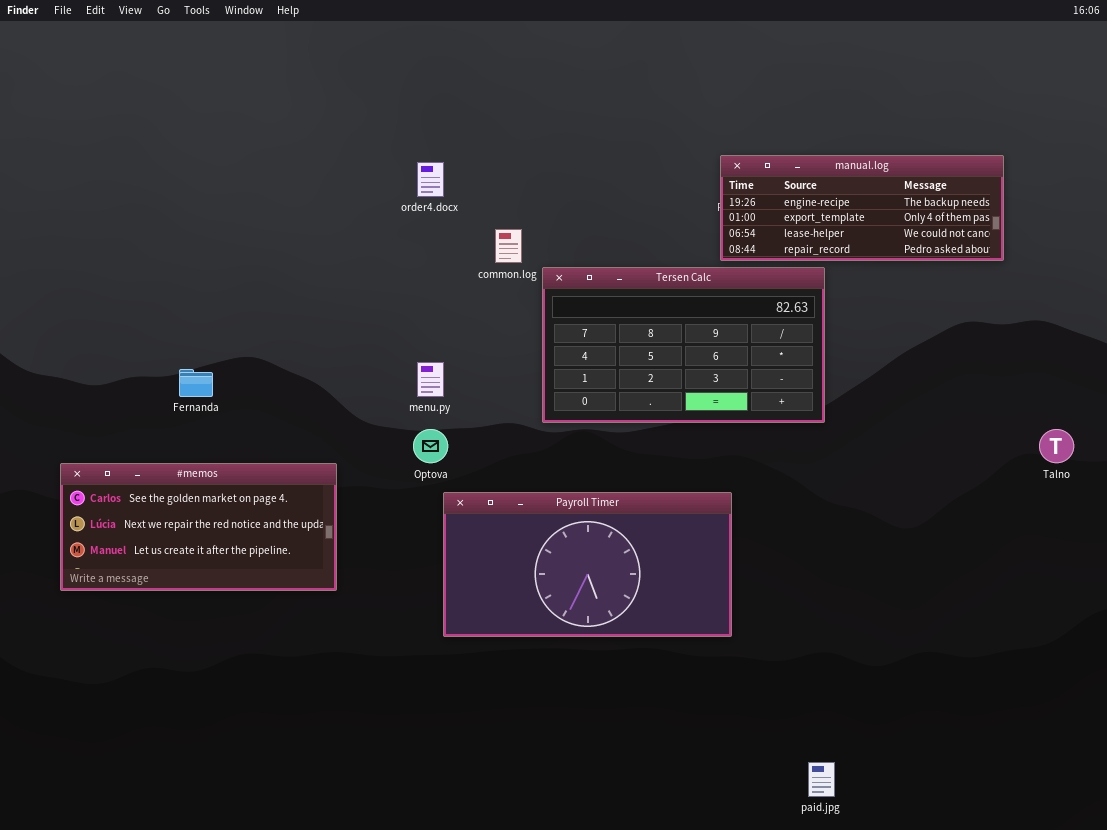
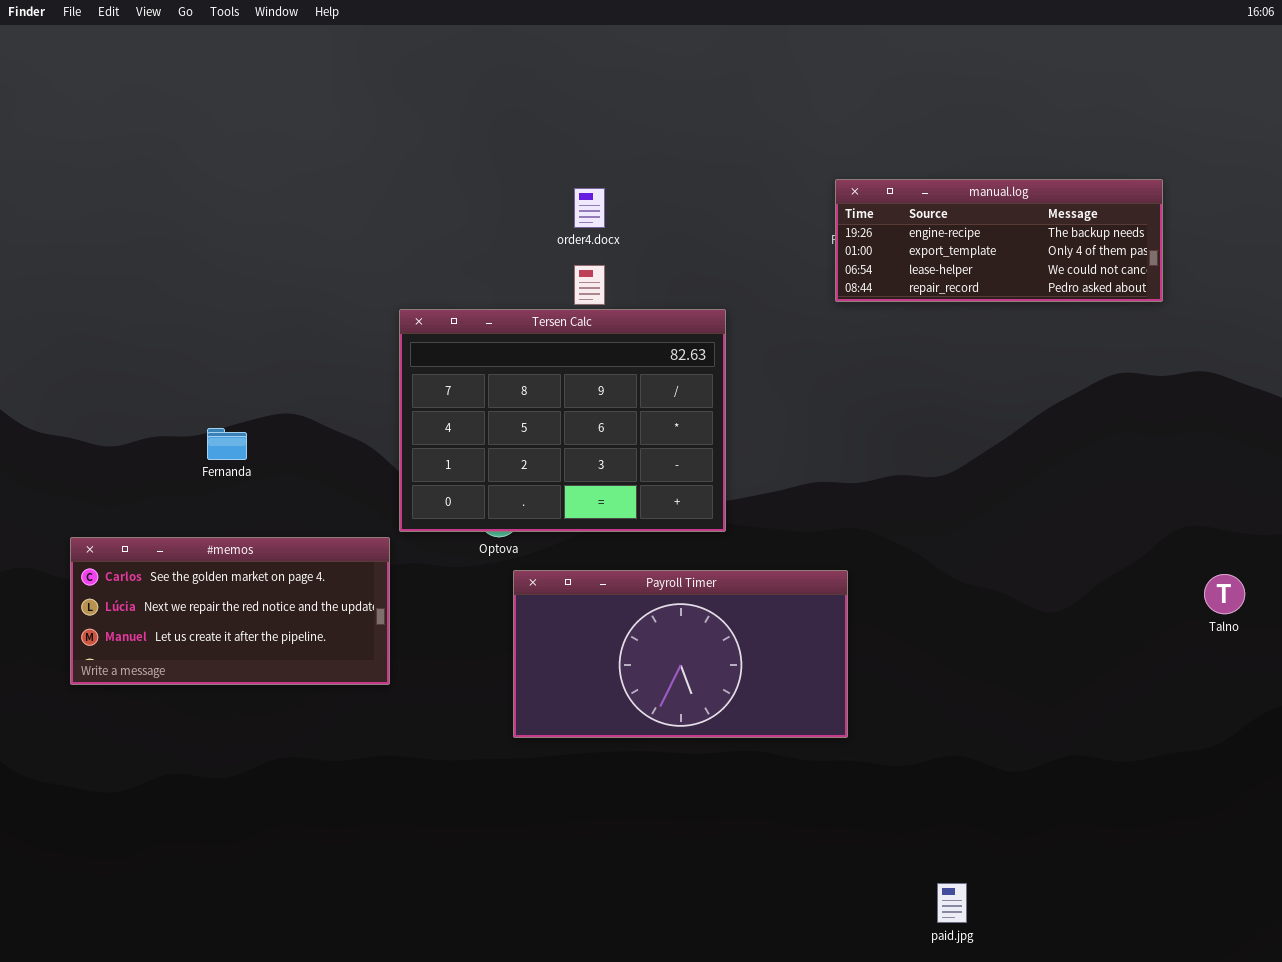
order4.docx: [417,162,444,197] -> [574,188,605,228], moved
Tersen Calc: [542,267,825,423] -> [399,309,726,532], moved, resized
Talno: [1039,429,1074,463] -> [1204,574,1245,614], moved

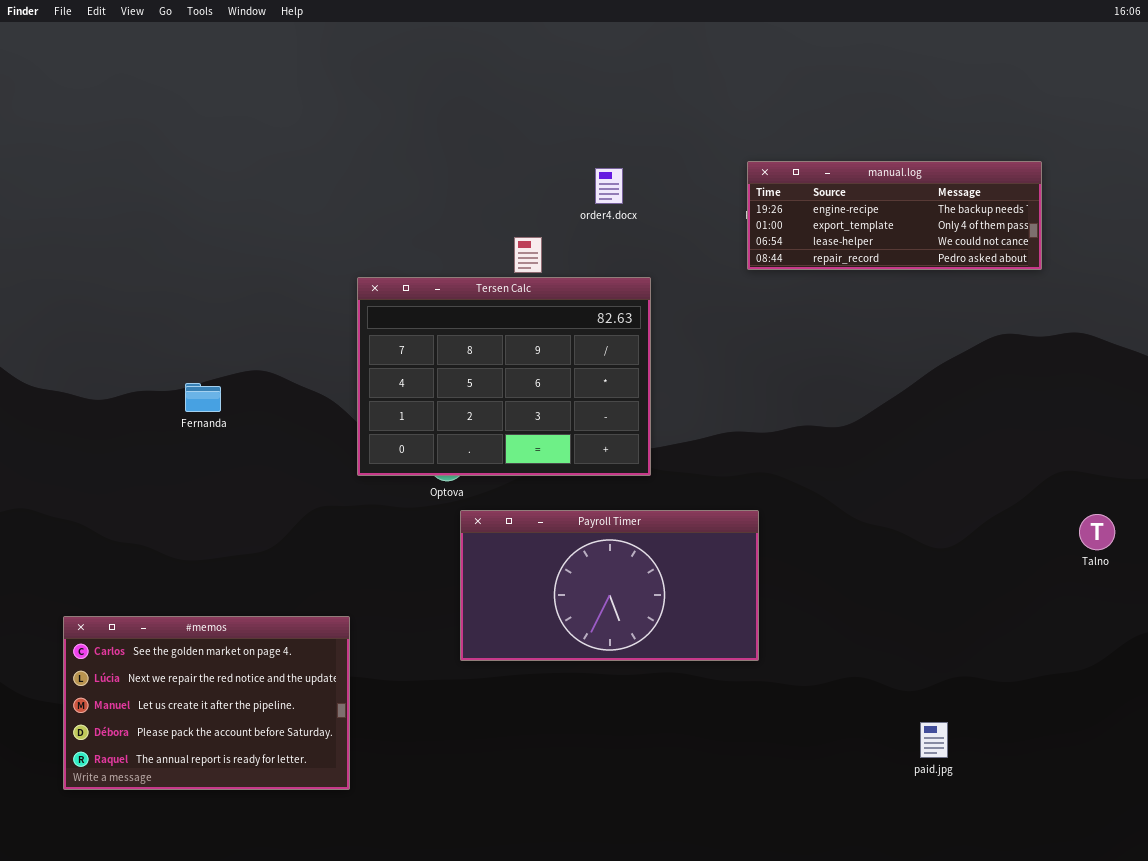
order4.docx: [574,188,605,228] -> [595,168,623,204], moved
#memos: [70,537,390,685] -> [63,616,350,790], moved, resized
paid.jpg: [937,883,967,923] -> [920,722,948,758], moved

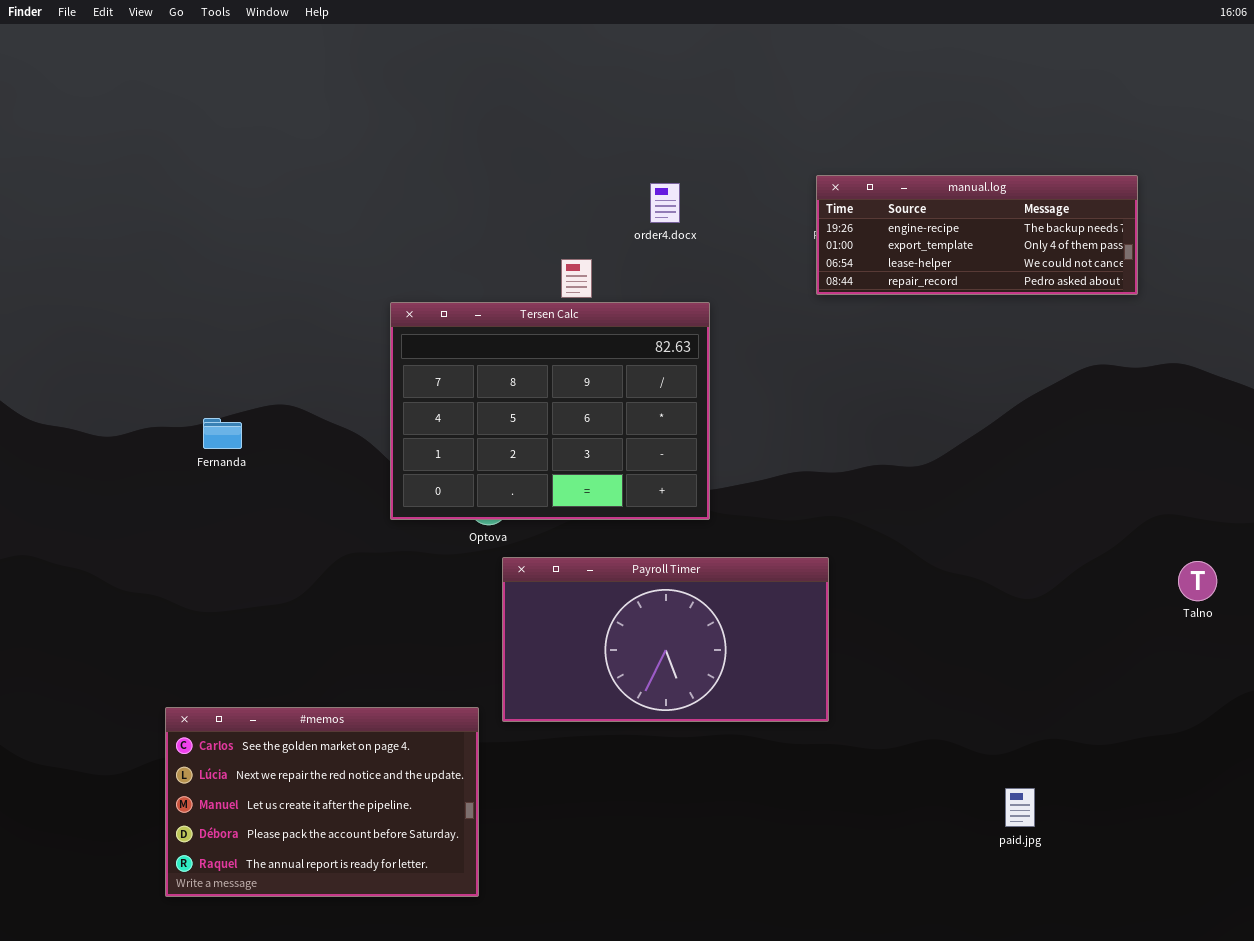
#memos: [63,616,350,790] -> [165,707,479,897], moved

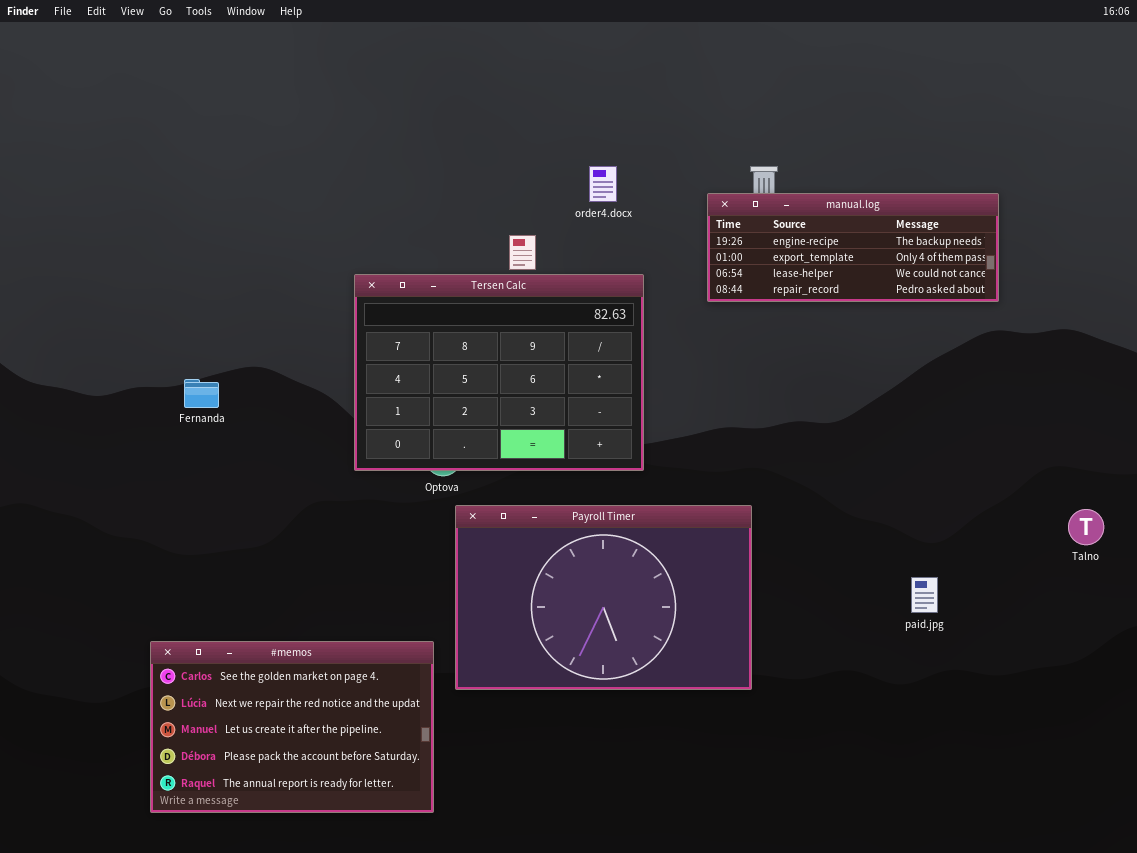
manual.log: [816,175,1138,295] -> [707,193,999,302], moved
Payroll Timer: [502,557,829,722] -> [455,505,752,690], resized
paid.jpg: [1005,788,1035,827] -> [911,577,938,613], moved

